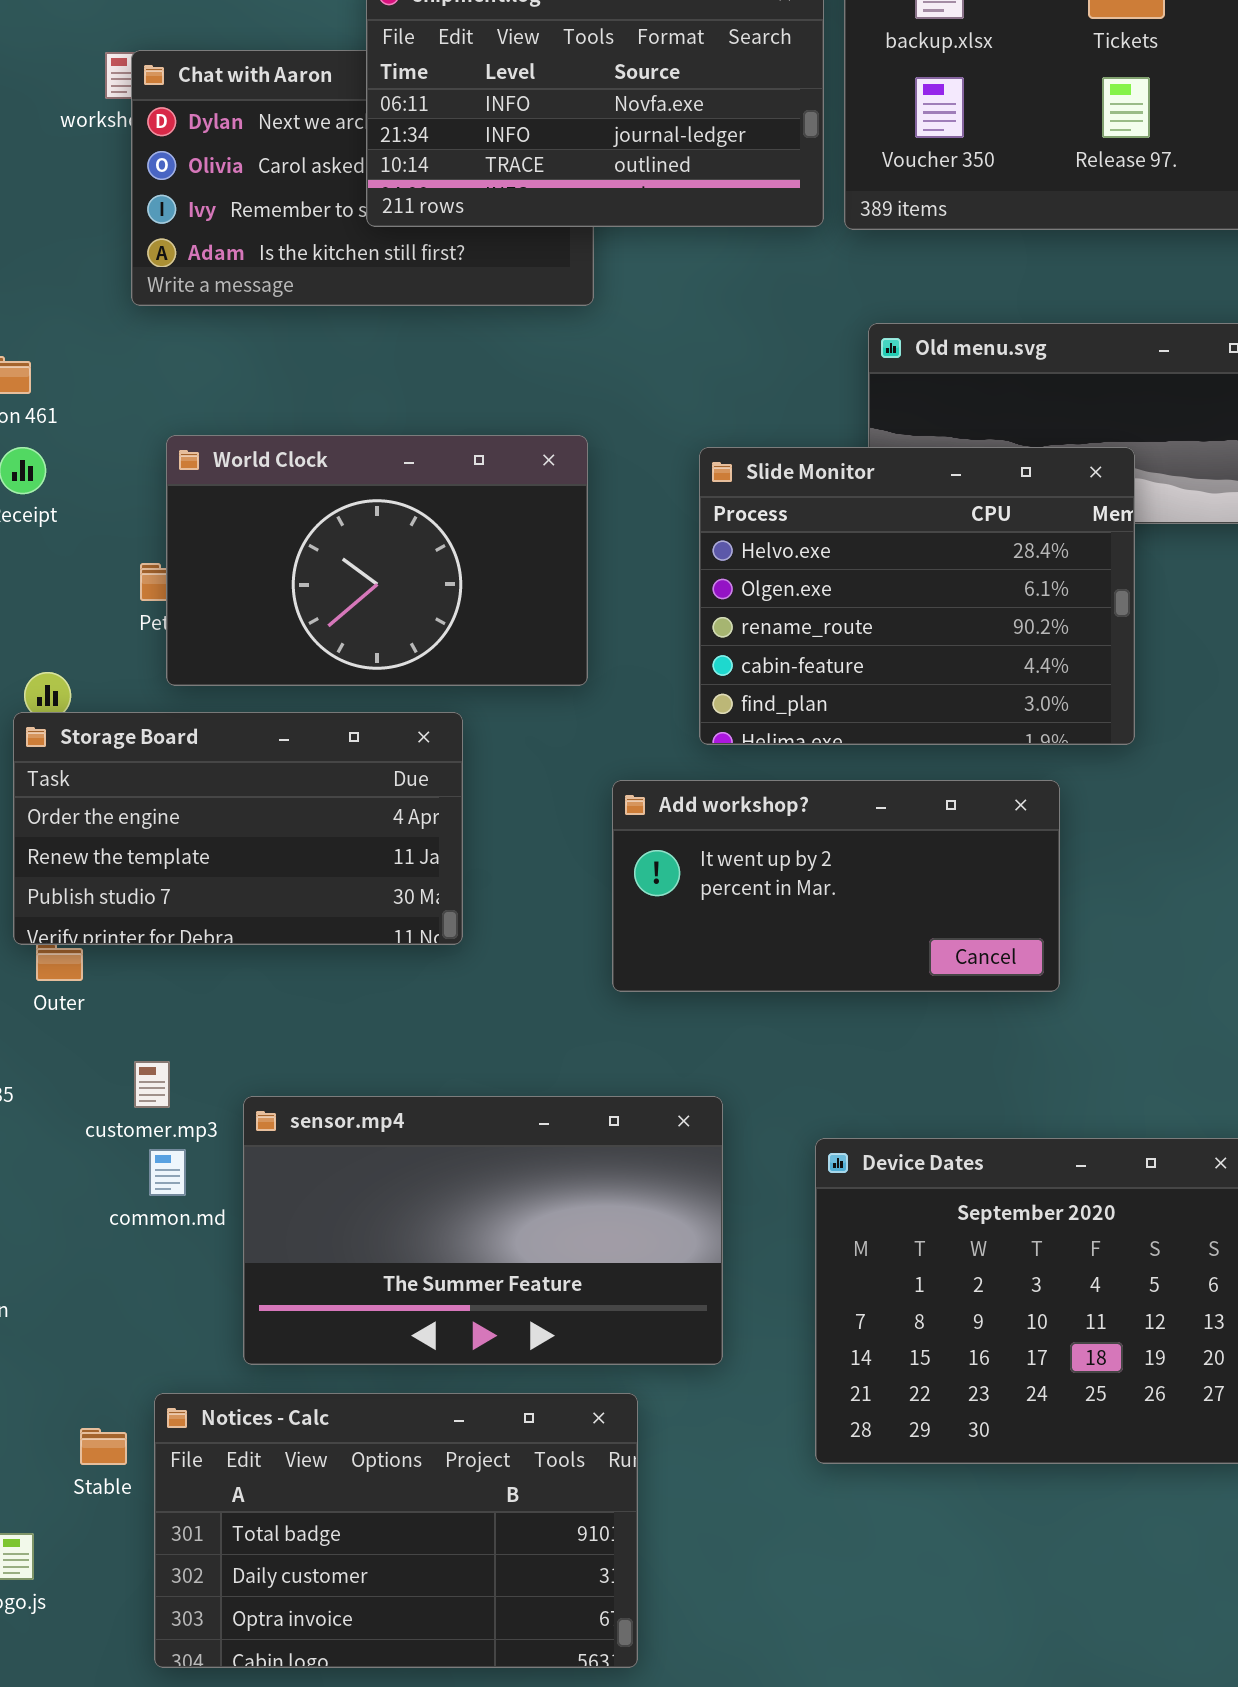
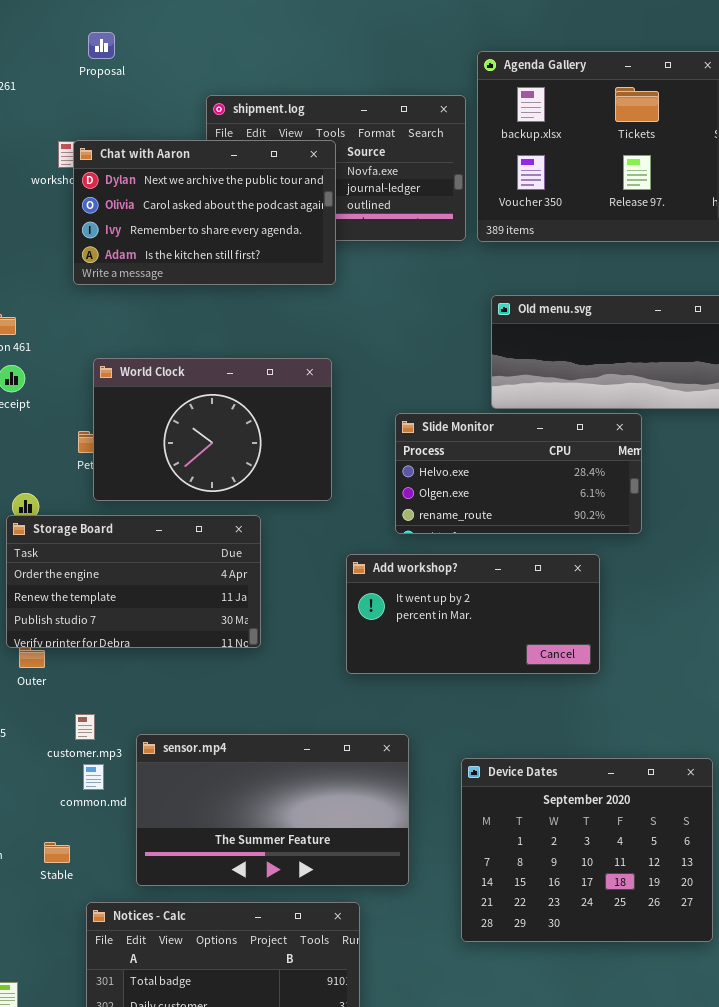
Chat with Aaron: [131,50,594,306] -> [73,140,336,285], raised
Slide Monitor: [699,447,1135,745] -> [395,413,642,534], resized
Stable: [80,1428,127,1465] -> [44,842,70,863], moved

